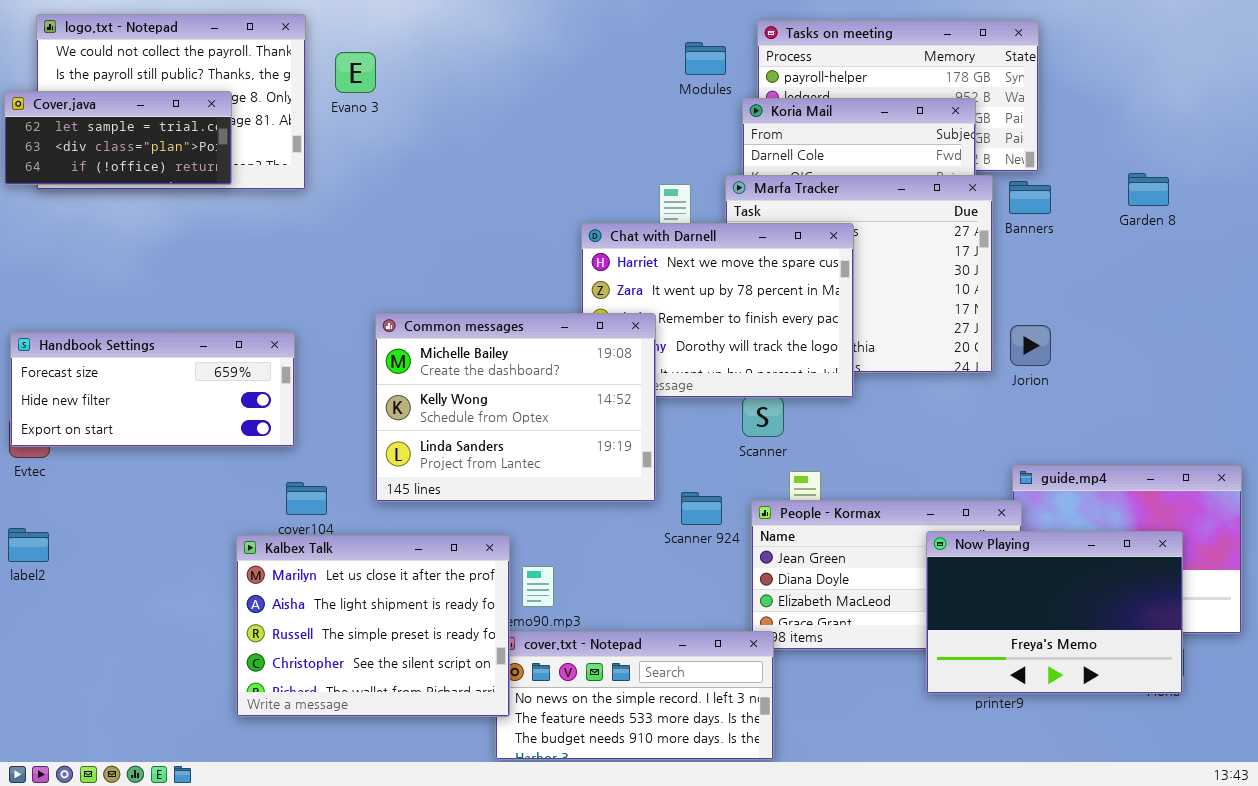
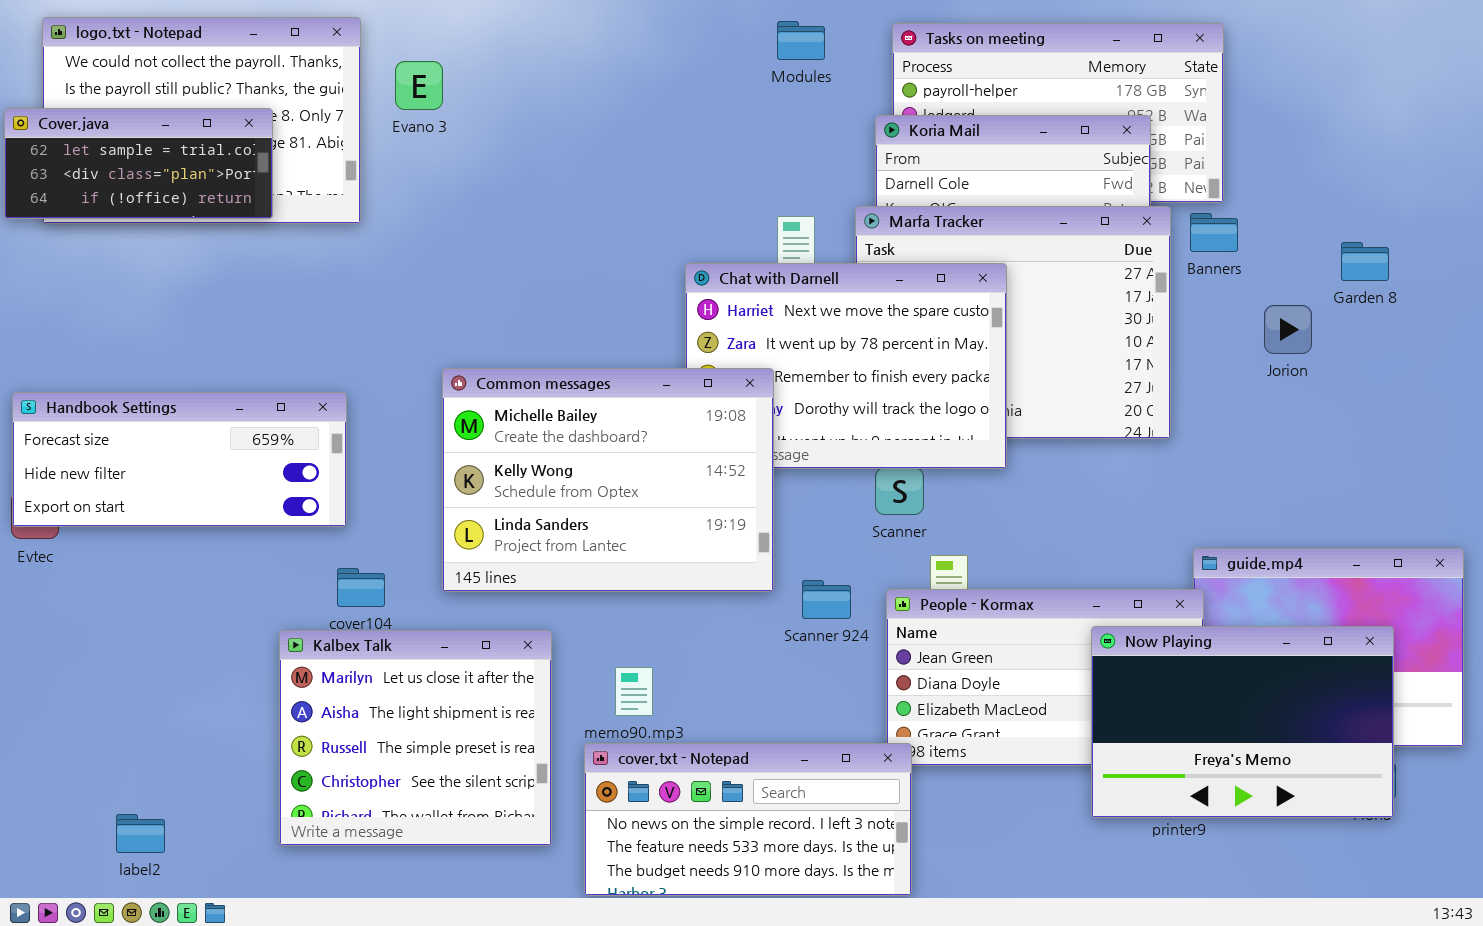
Modules: [685,42,726,75] -> [777,21,825,60], moved
Garden 8: [1128,173,1169,206] -> [1341,242,1389,281], moved
Jorion: [1010,325,1051,366] -> [1264,305,1312,354], moved
label2: [8,528,49,562] -> [116,814,165,853], moved
Kalbex Talk: [236,535,510,717] -> [279,630,552,846], resized

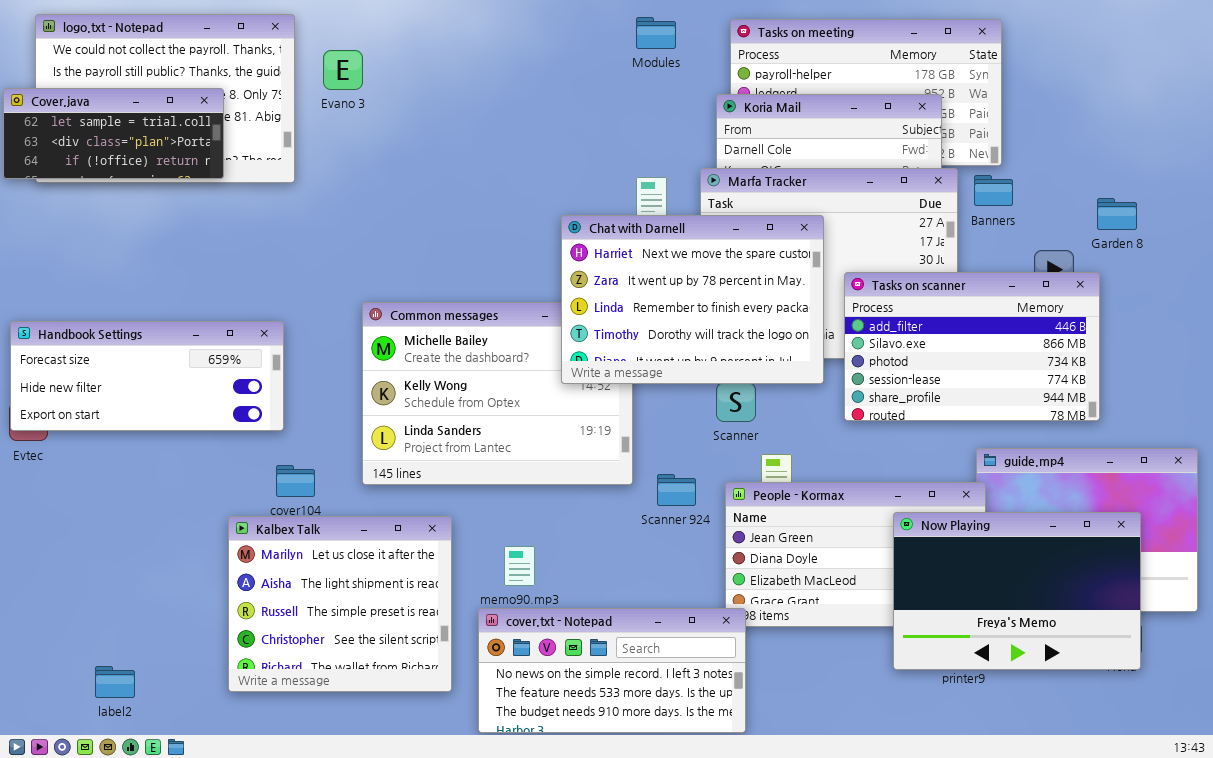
Chat with Darnell: [685,263,1007,469] -> [561,215,824,384], raised
Tasks on scanner: none -> [844,272,1100,421], opened

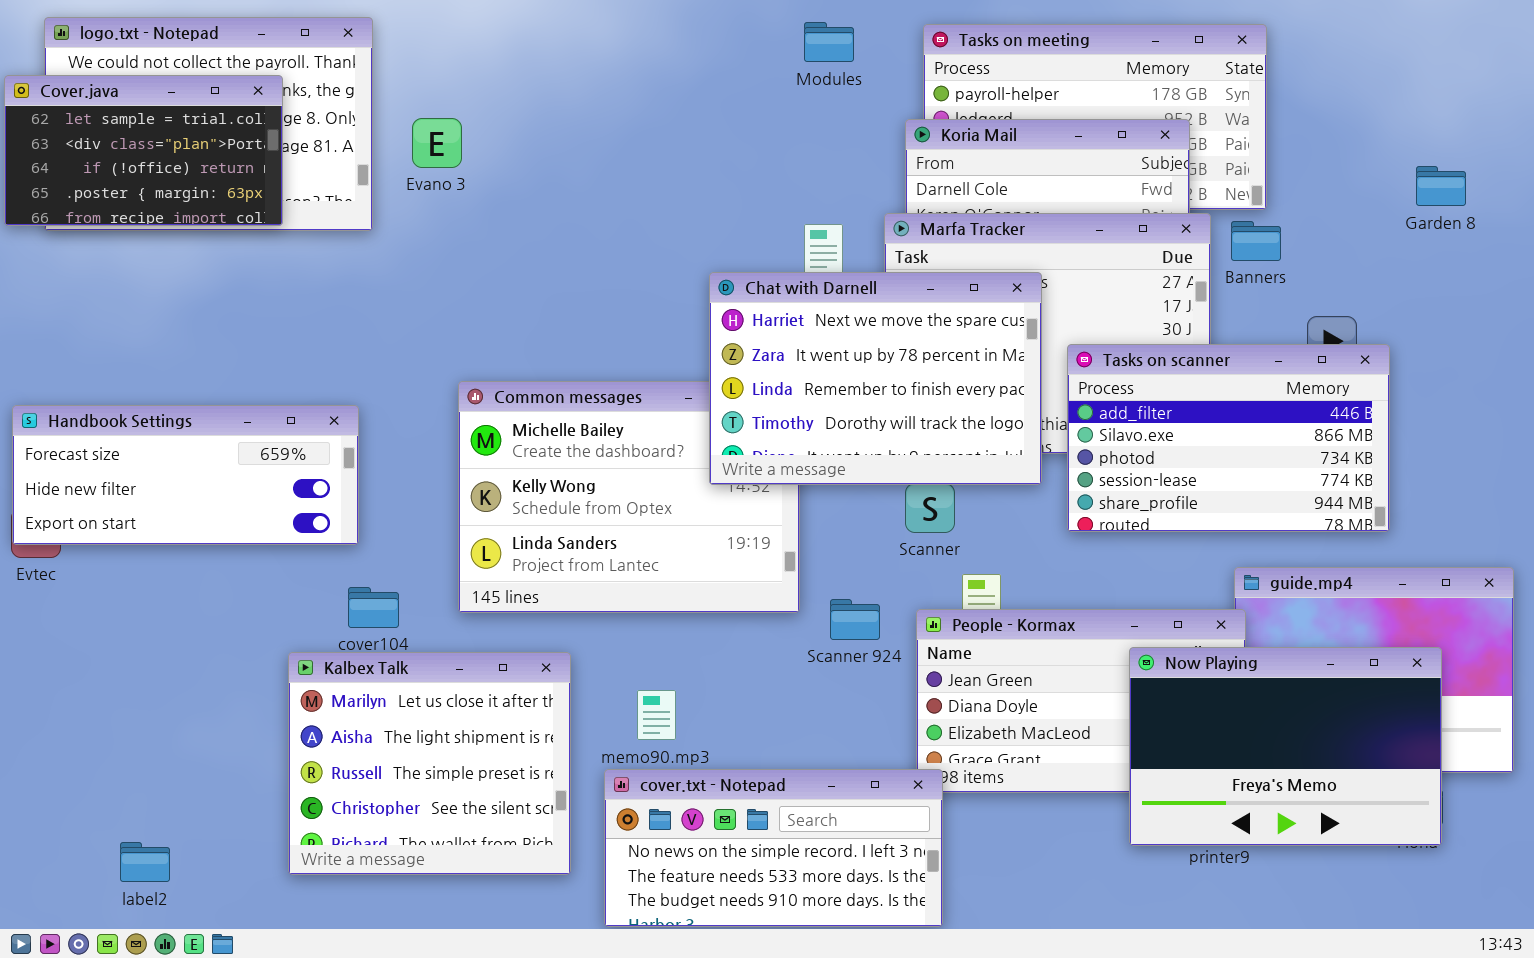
Evano 3: [323,50,363,90] -> [412,118,462,168], moved
Cover.java: [3,88,224,179] -> [4,75,283,226], resized
Garden 8: [1097,198,1137,230] -> [1416,166,1466,206], moved

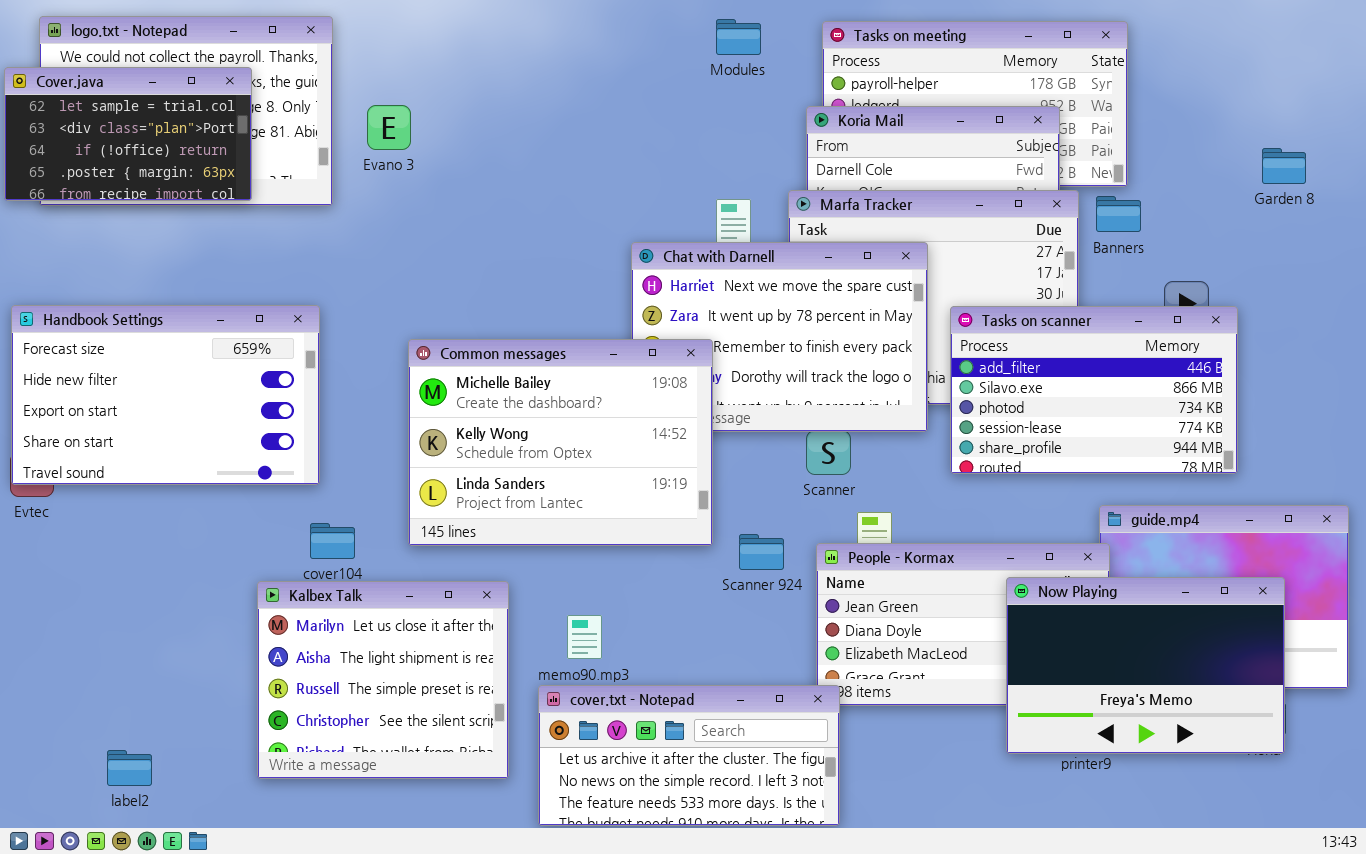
Common messages: [458,381,800,613] -> [408,339,713,546], raised
Handbook Settings: [12,405,359,545] -> [11,305,320,485], resized
cover.txt - Notepad: [604,769,943,927] -> [538,685,840,826], scrolled up 1 row

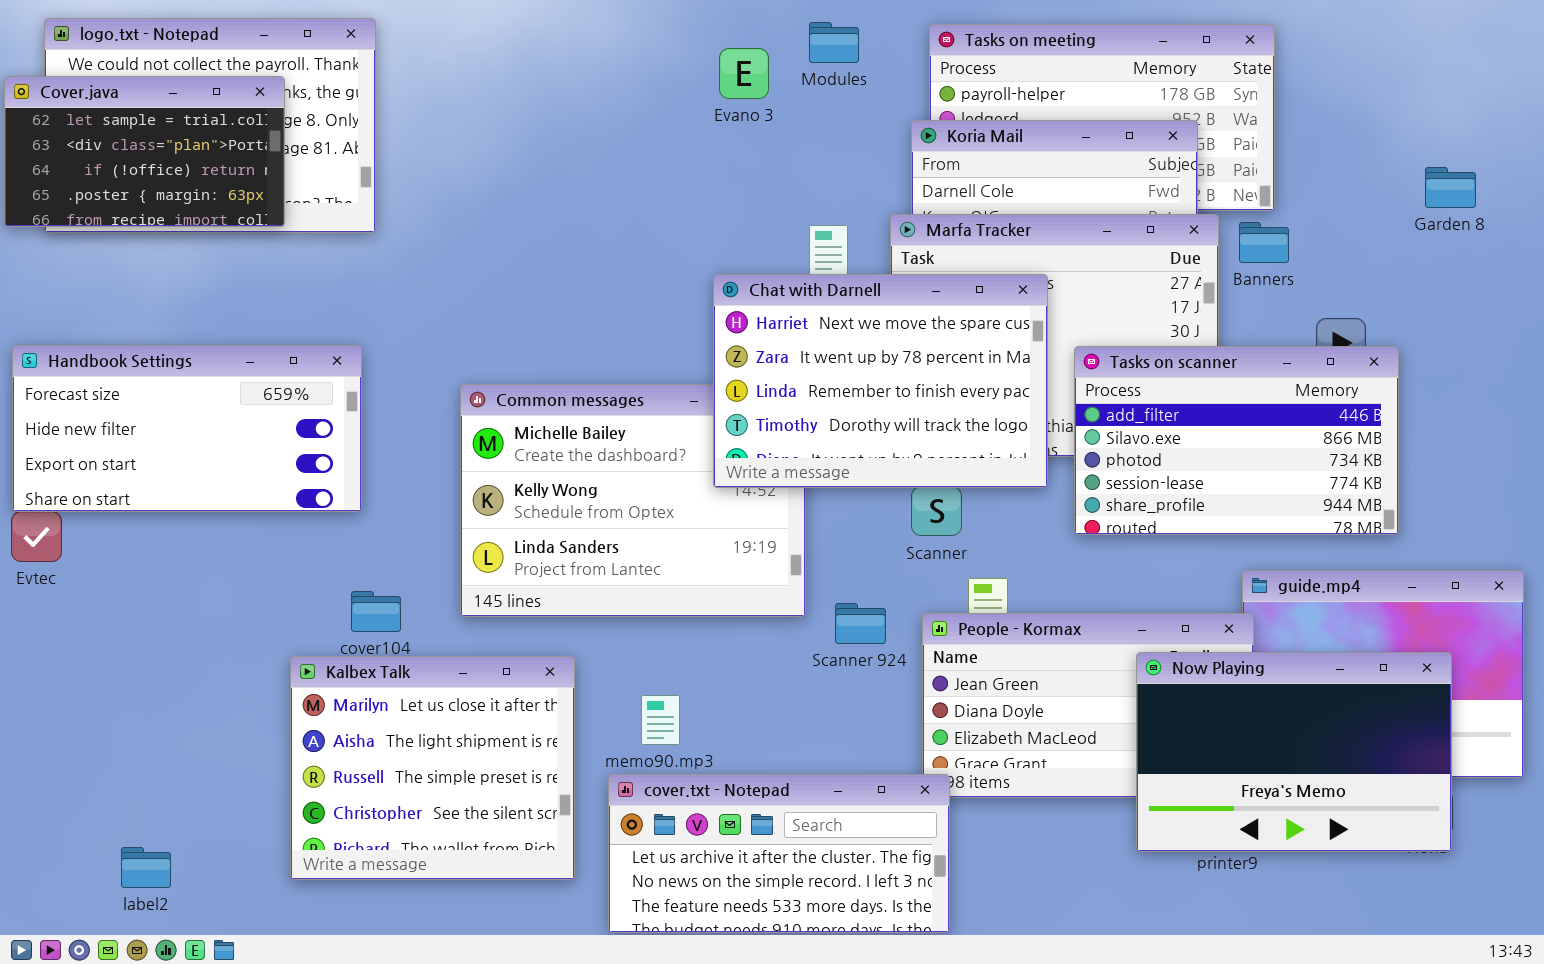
Evano 3: [367,105,411,150] -> [719,48,769,99], moved
Chat with Darnell: [631,242,928,432] -> [713,274,1048,488], raised
Handbook Settings: [11,305,320,485] -> [12,345,362,512], resized

